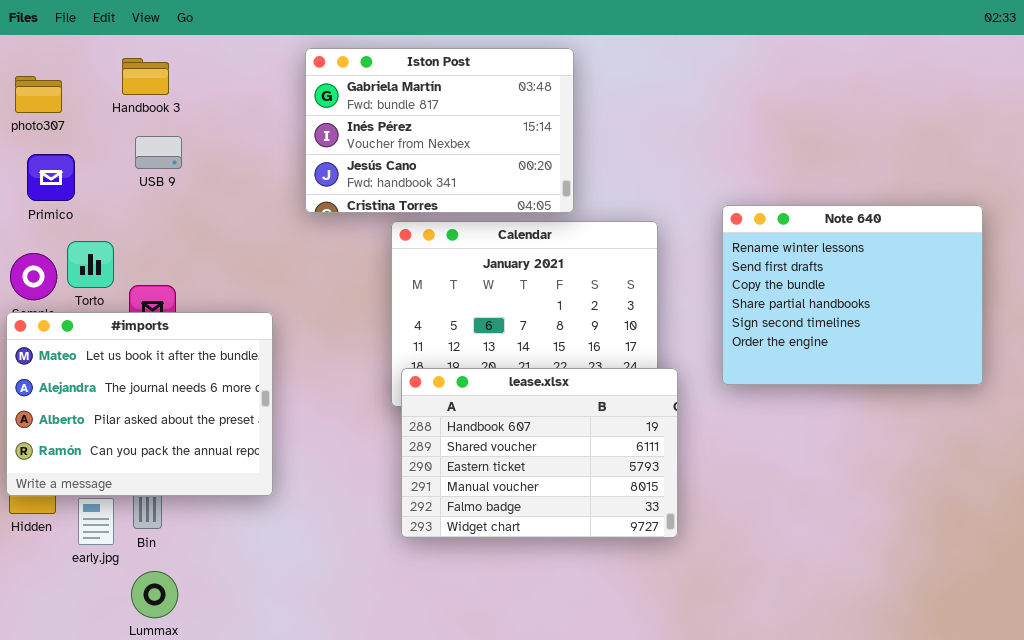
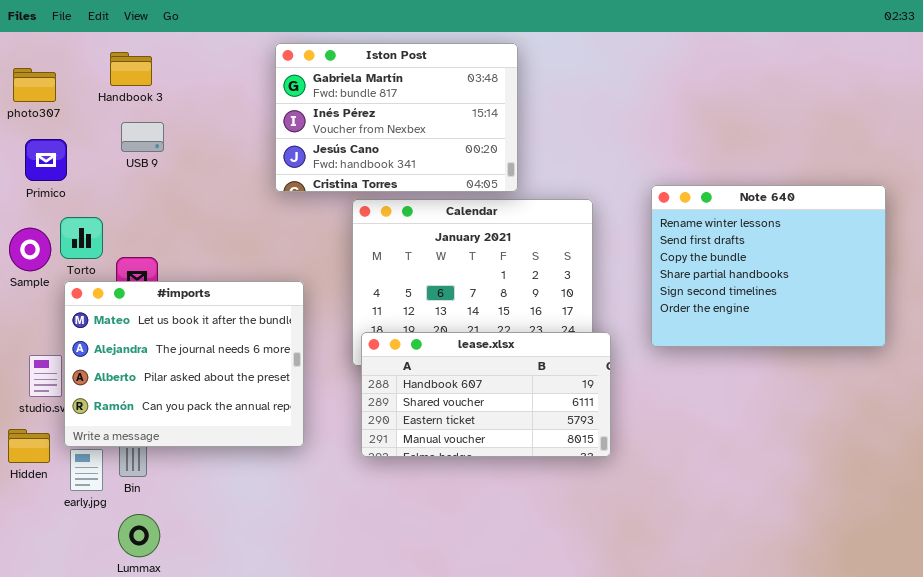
#imports: [6,312,273,496] -> [64,281,304,447], moved
lease.xlsx: [401,368,678,538] -> [361,332,611,457], resized

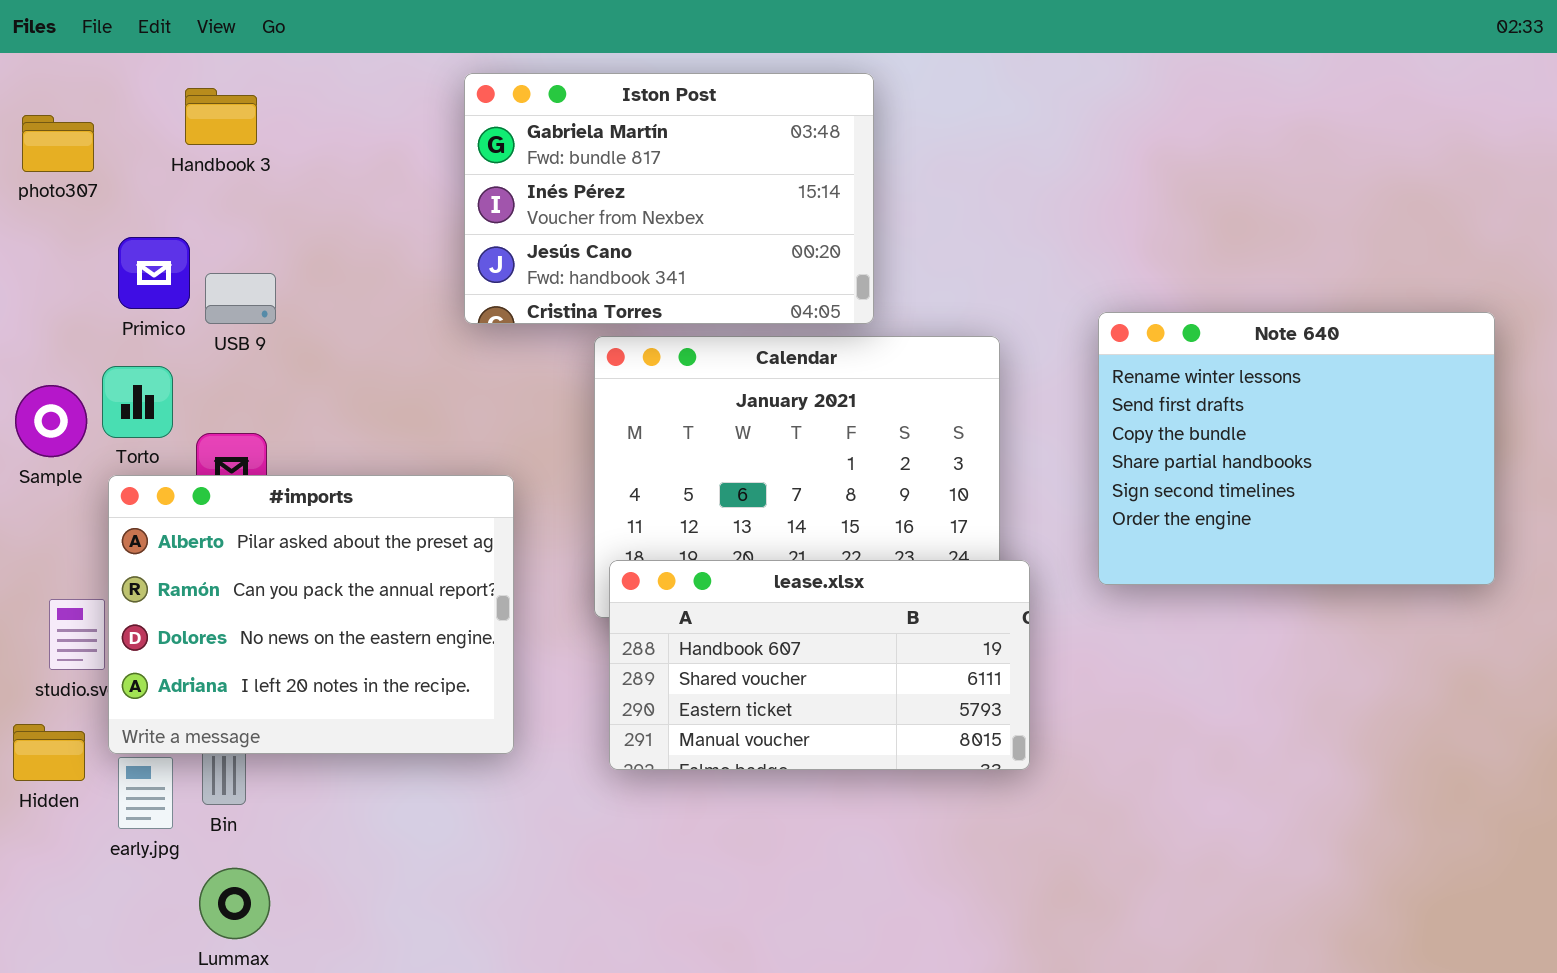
USB 9: [121,122,164,152] -> [205,273,276,324], moved
Primico: [25,139,67,181] -> [118,237,190,309], moved
#imports: [64,281,304,447] -> [108,475,514,754], scrolled down 2 rows

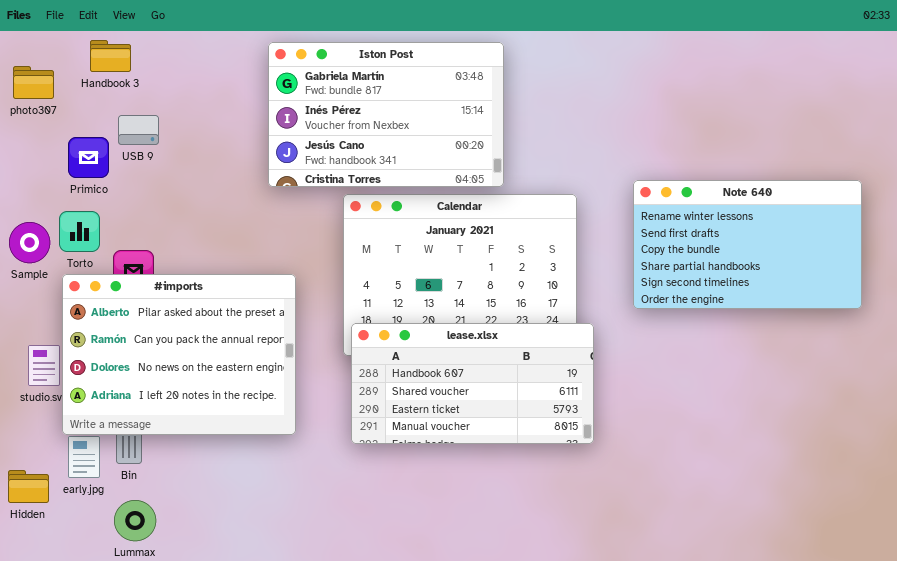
Handbook 3: [185,88,257,145] -> [90,40,131,72], moved
USB 9: [205,273,276,324] -> [118,115,159,145], moved
Note 640: [1098,312,1495,585] -> [633,180,862,309], resized
Hidden: [13,724,85,781] -> [8,470,49,503], moved

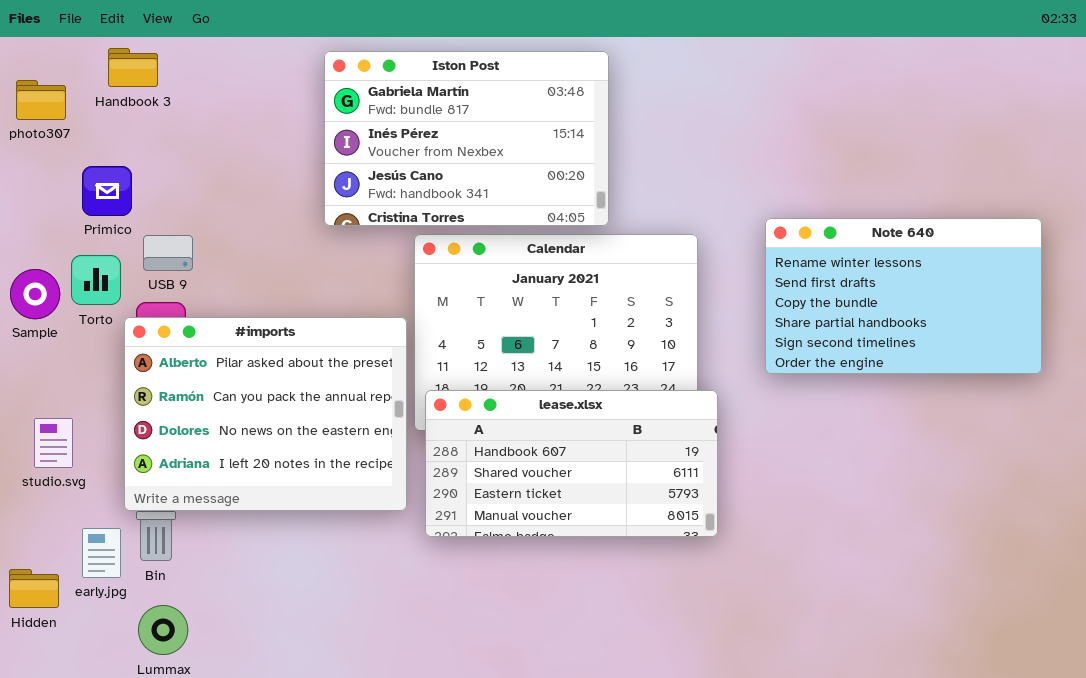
USB 9: [118,115,159,145] -> [143,235,193,271], moved
#imports: [62,274,296,435] -> [124,317,407,511], moved

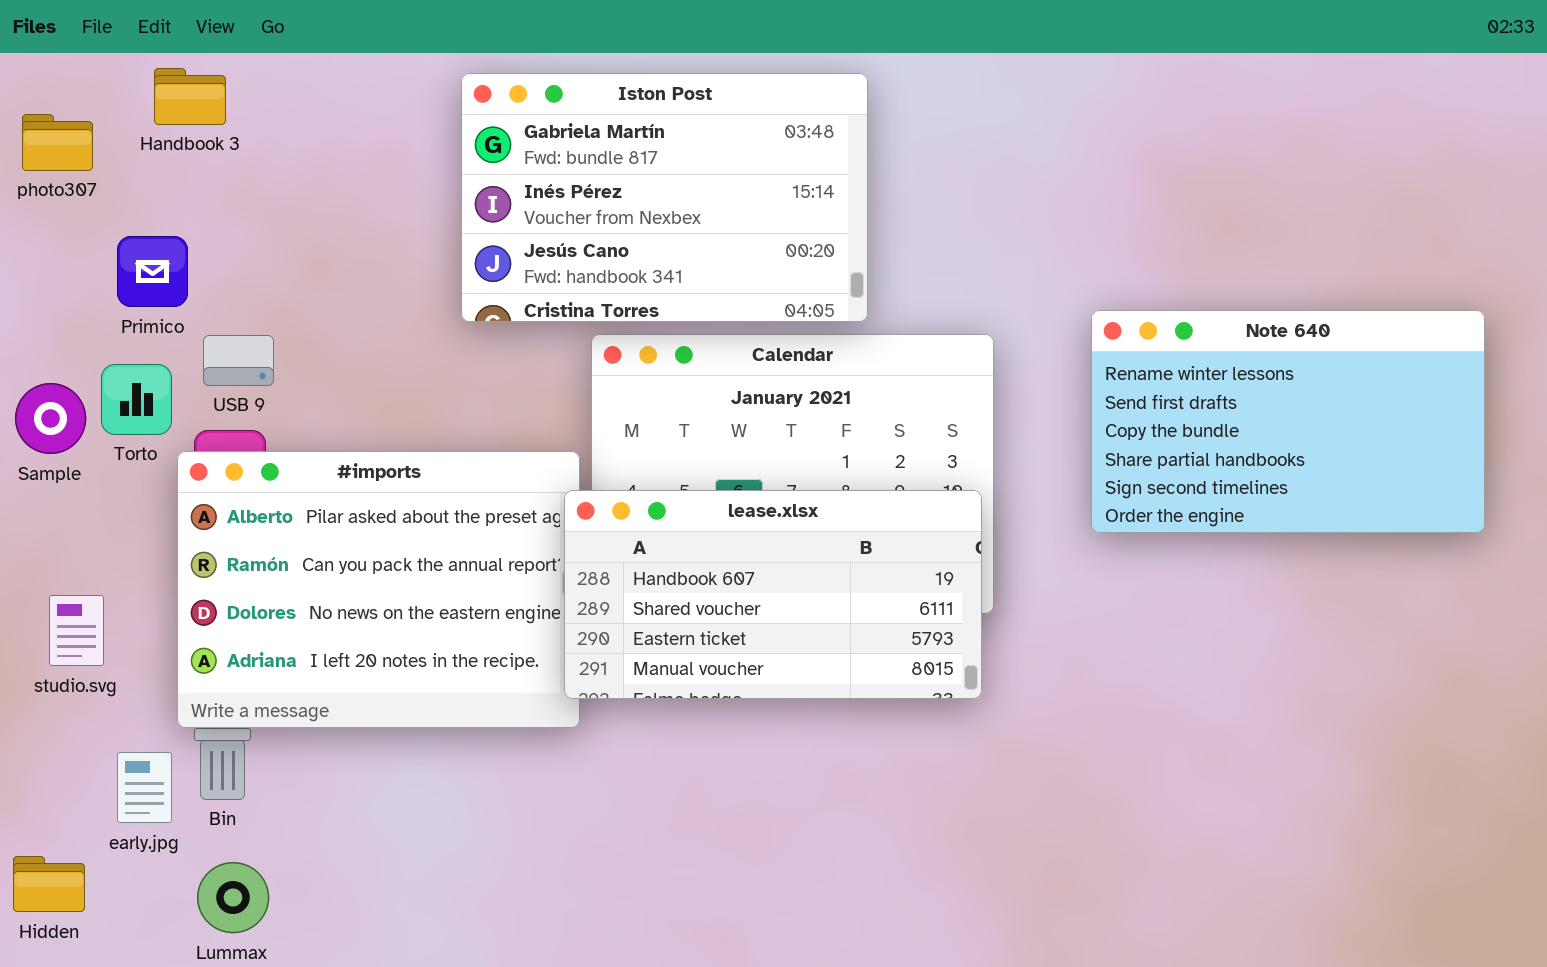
lease.xlsx: [425,390,718,537] -> [564,490,982,699], moved
Hidden: [9,569,59,608] -> [13,856,85,912], moved

